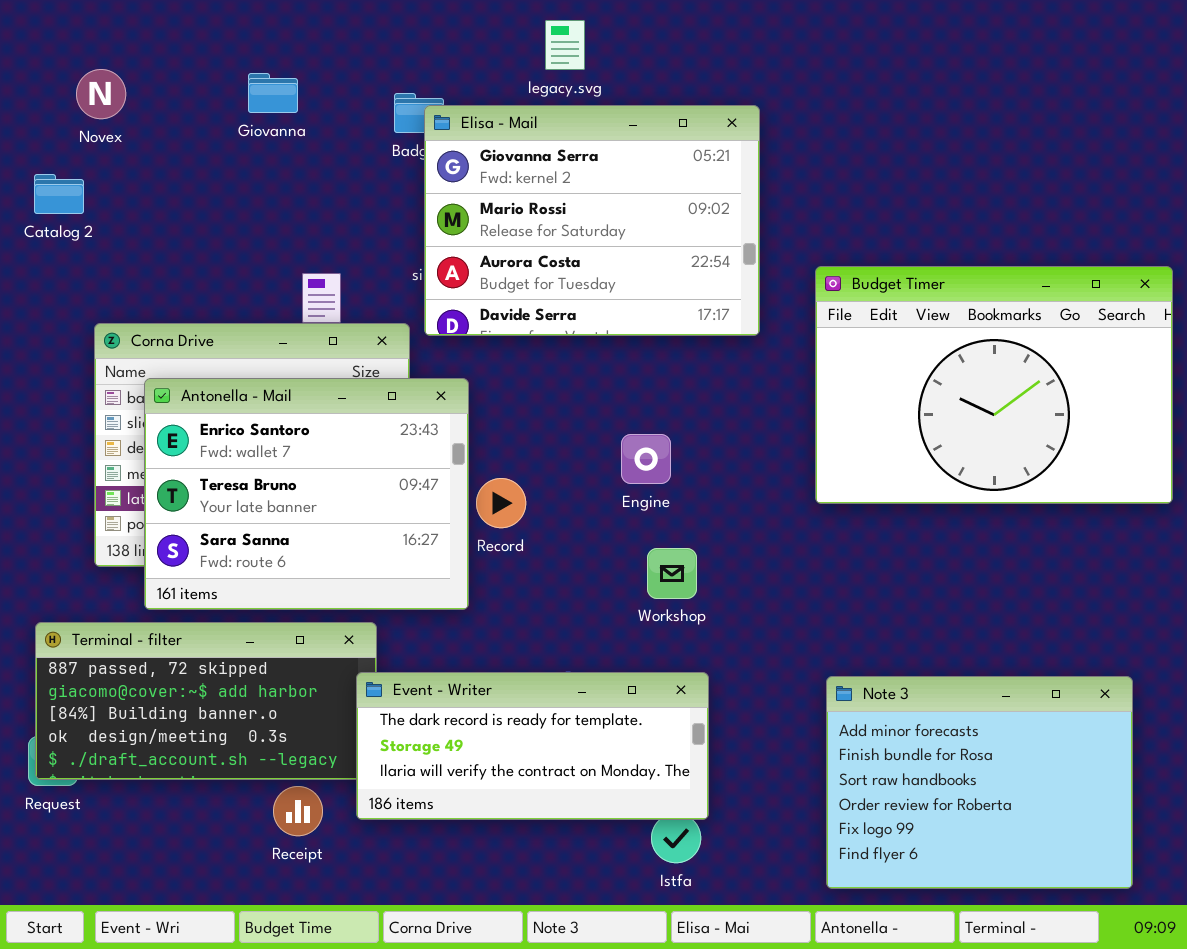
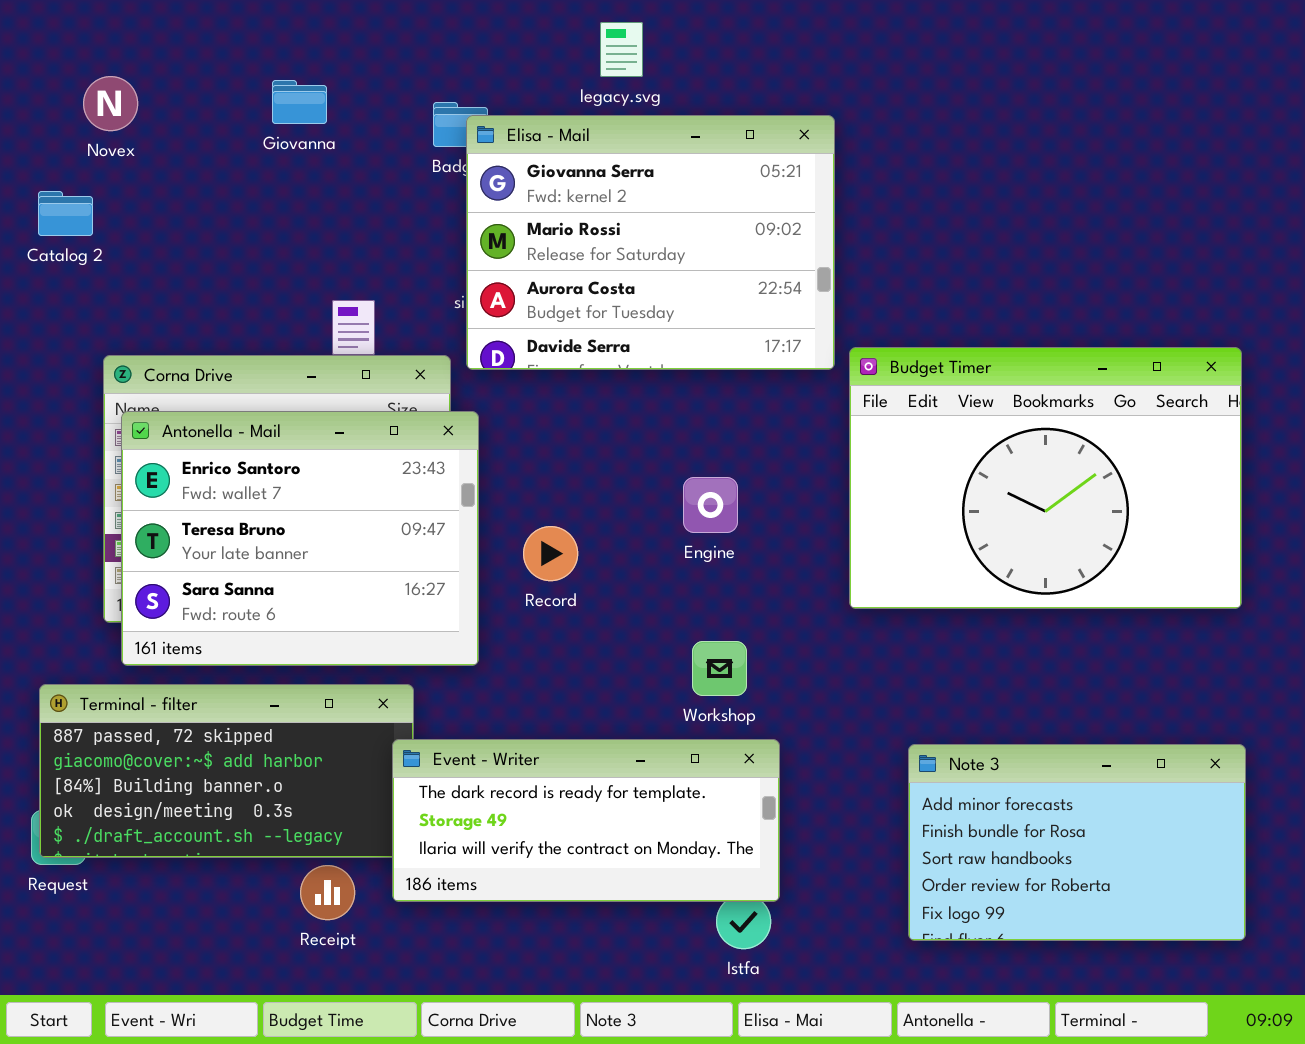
Budget Timer: [815,266,1173,504] -> [849,347,1242,609], moved
Antonella - Mail: [144,378,469,610] -> [121,411,479,666], moved
Workshop: [647,548,697,599] -> [692,641,747,696], moved
Note 3: [826,676,1133,889] -> [908,744,1246,941], resized

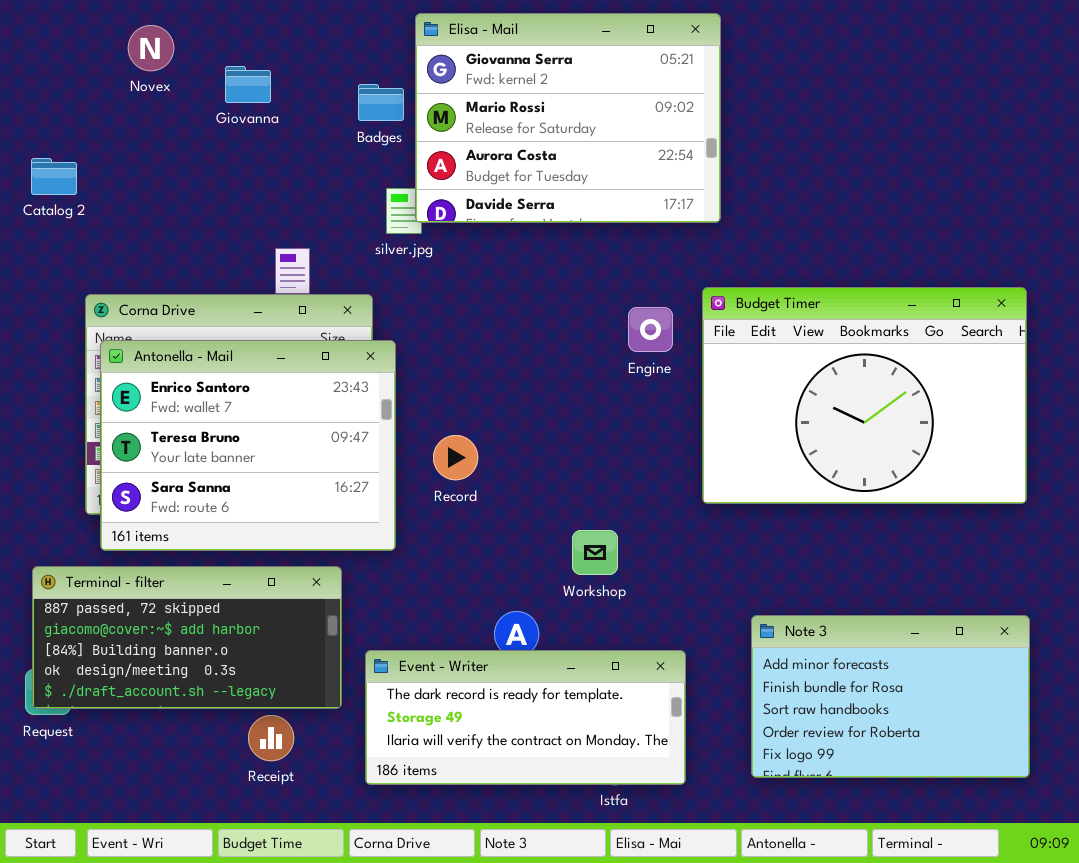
Novex: [83,76,138,131] -> [128,25,174,71], moved
Elisa - Mail: [466,115,835,370] -> [415,13,721,223], moved
Engine: [683,477,738,533] -> [628,307,673,352], moved
Event - Writer: [392,739,780,902] -> [365,650,686,785], moved

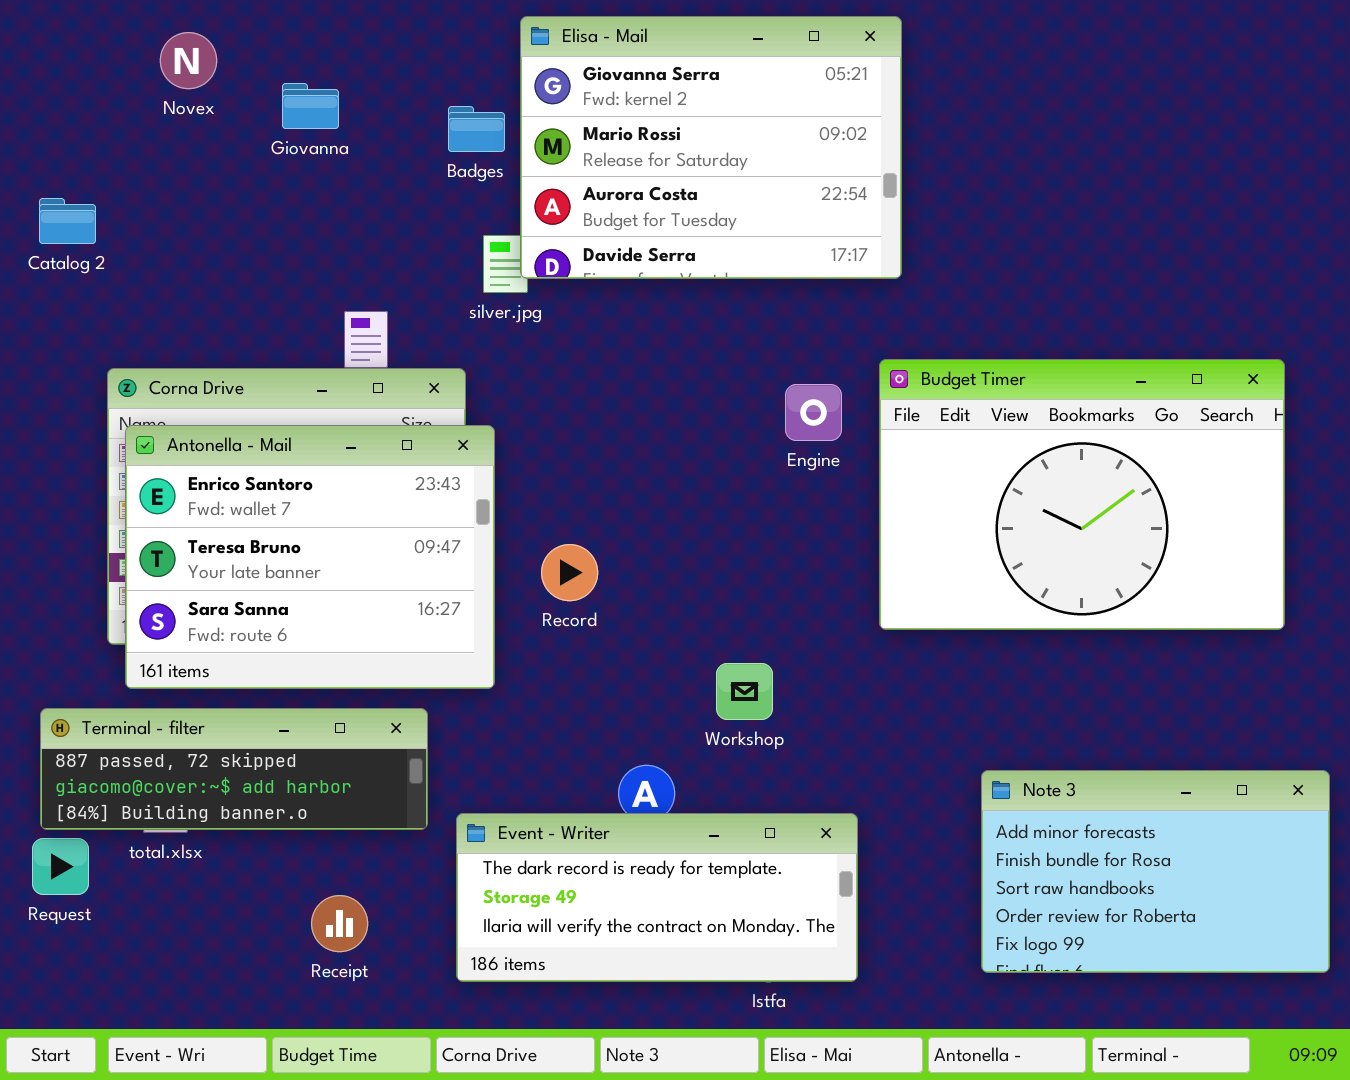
Terminal - filter: [32,566,342,709] -> [40,708,428,830], resized
Note 3: [751,615,1030,778] -> [981,770,1330,973], moved

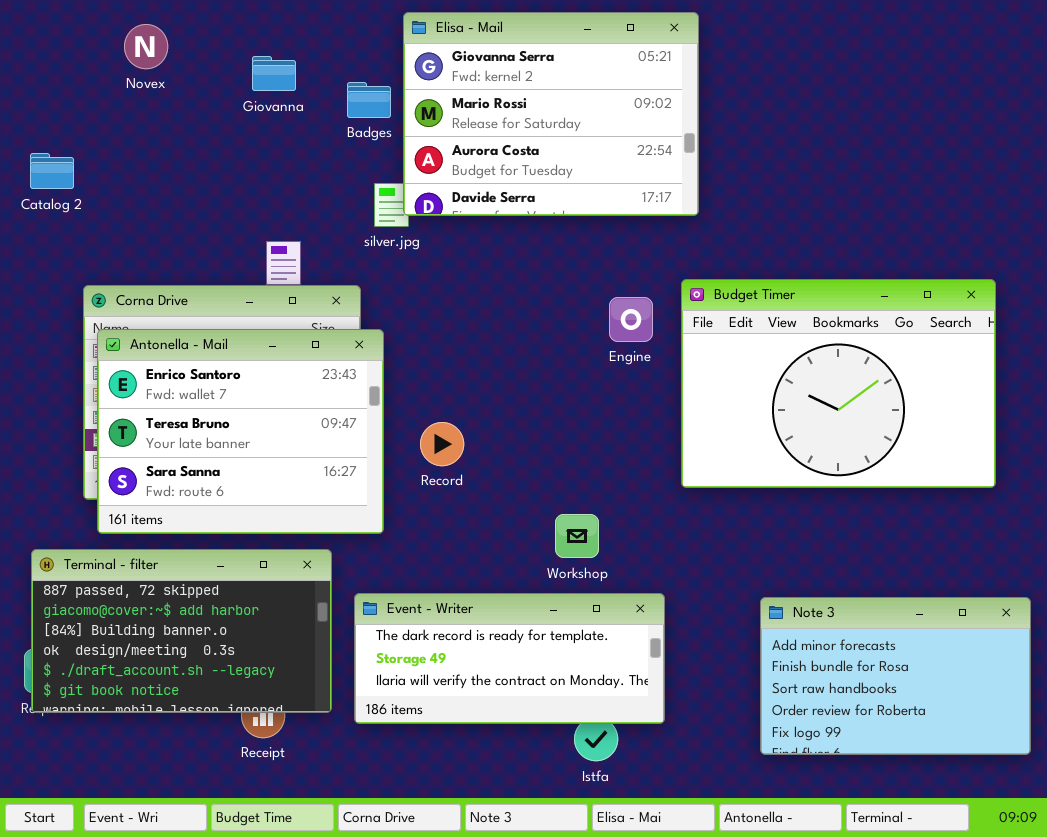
Giovanna: [282,83,339,129] -> [252,56,296,91], moved
Terminal - filter: [40,708,428,830] -> [31,549,332,713], resized
Event - Writer: [456,813,858,982] -> [354,593,665,724], moved

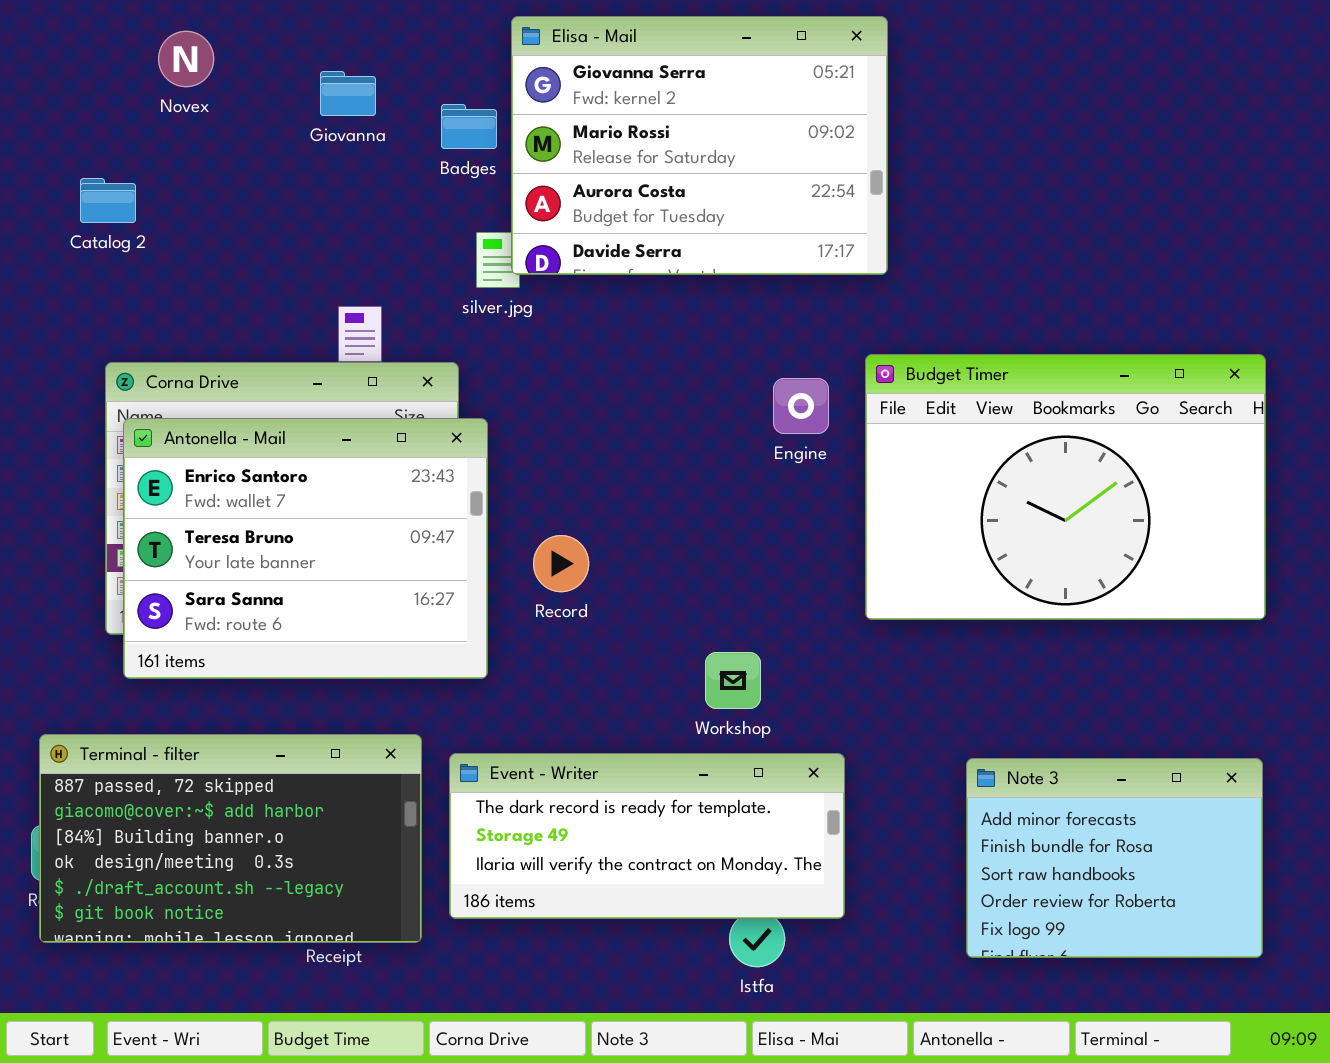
Catalog 2: [30,153,74,189] -> [80,178,136,223], moved
Terminal - filter: [31,549,332,713] -> [39,734,422,943], moved
Note 3: [760,597,1031,755] -> [966,758,1263,958], resized

